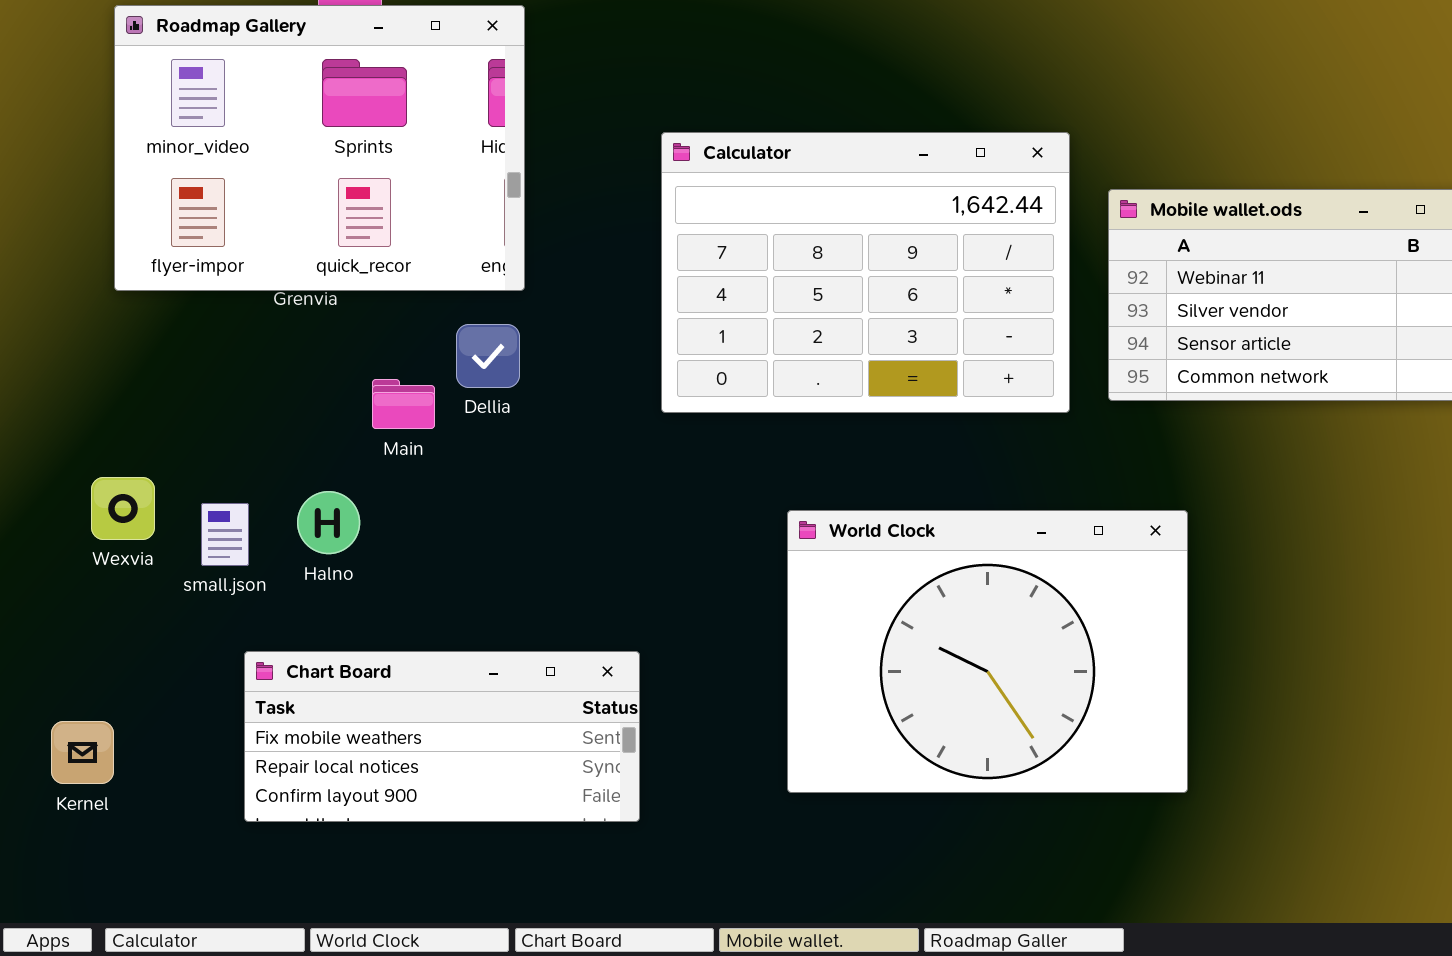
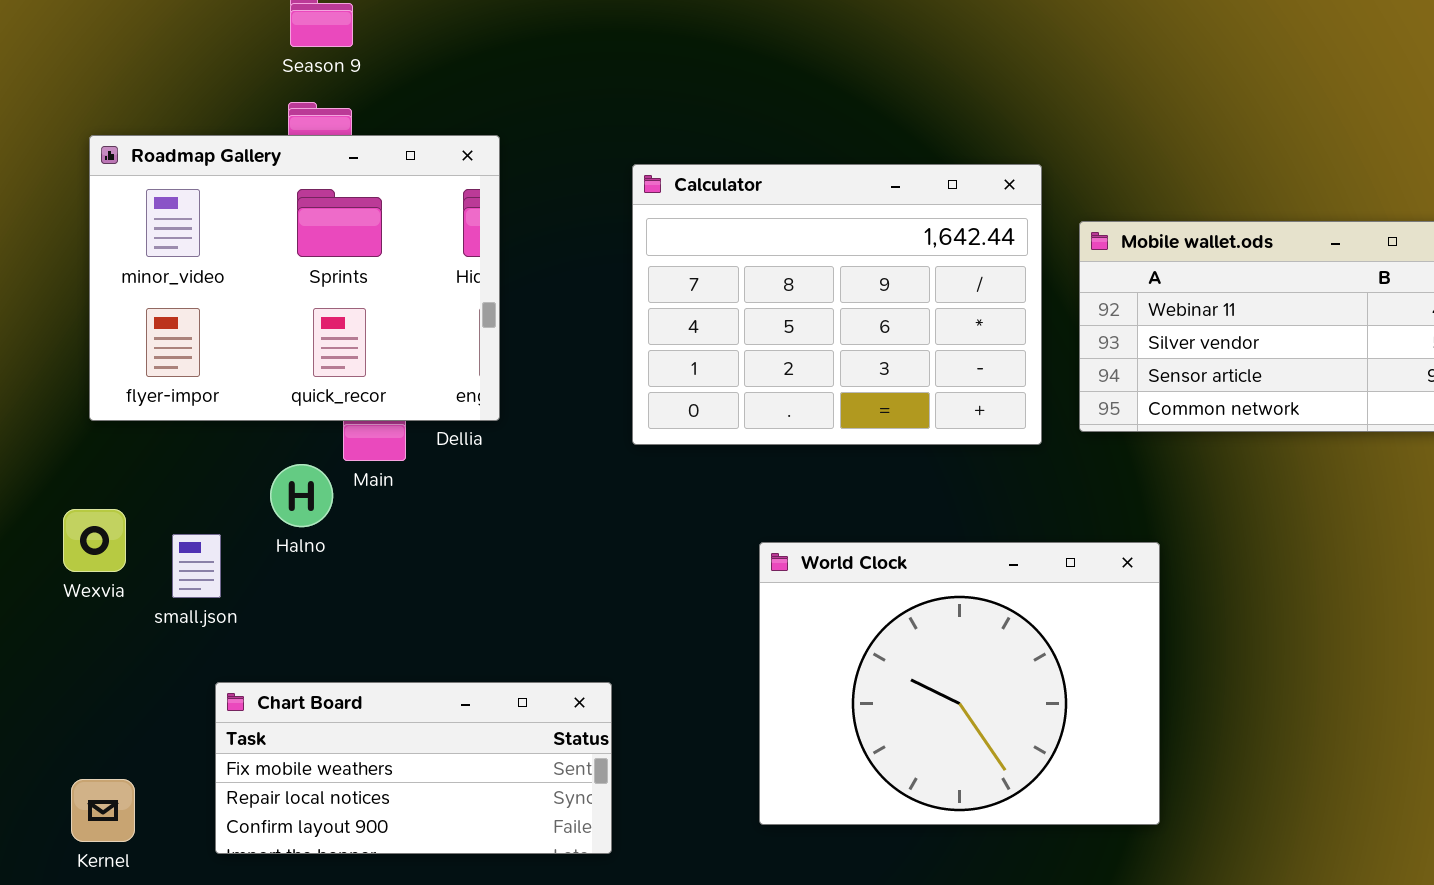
Roadmap Gallery: [114,5,525,291] -> [89,135,500,421], moved
Halno: [297,491,360,554] -> [270,464,333,527], moved
Kernel: [51,721,114,784] -> [71,779,135,842], moved

